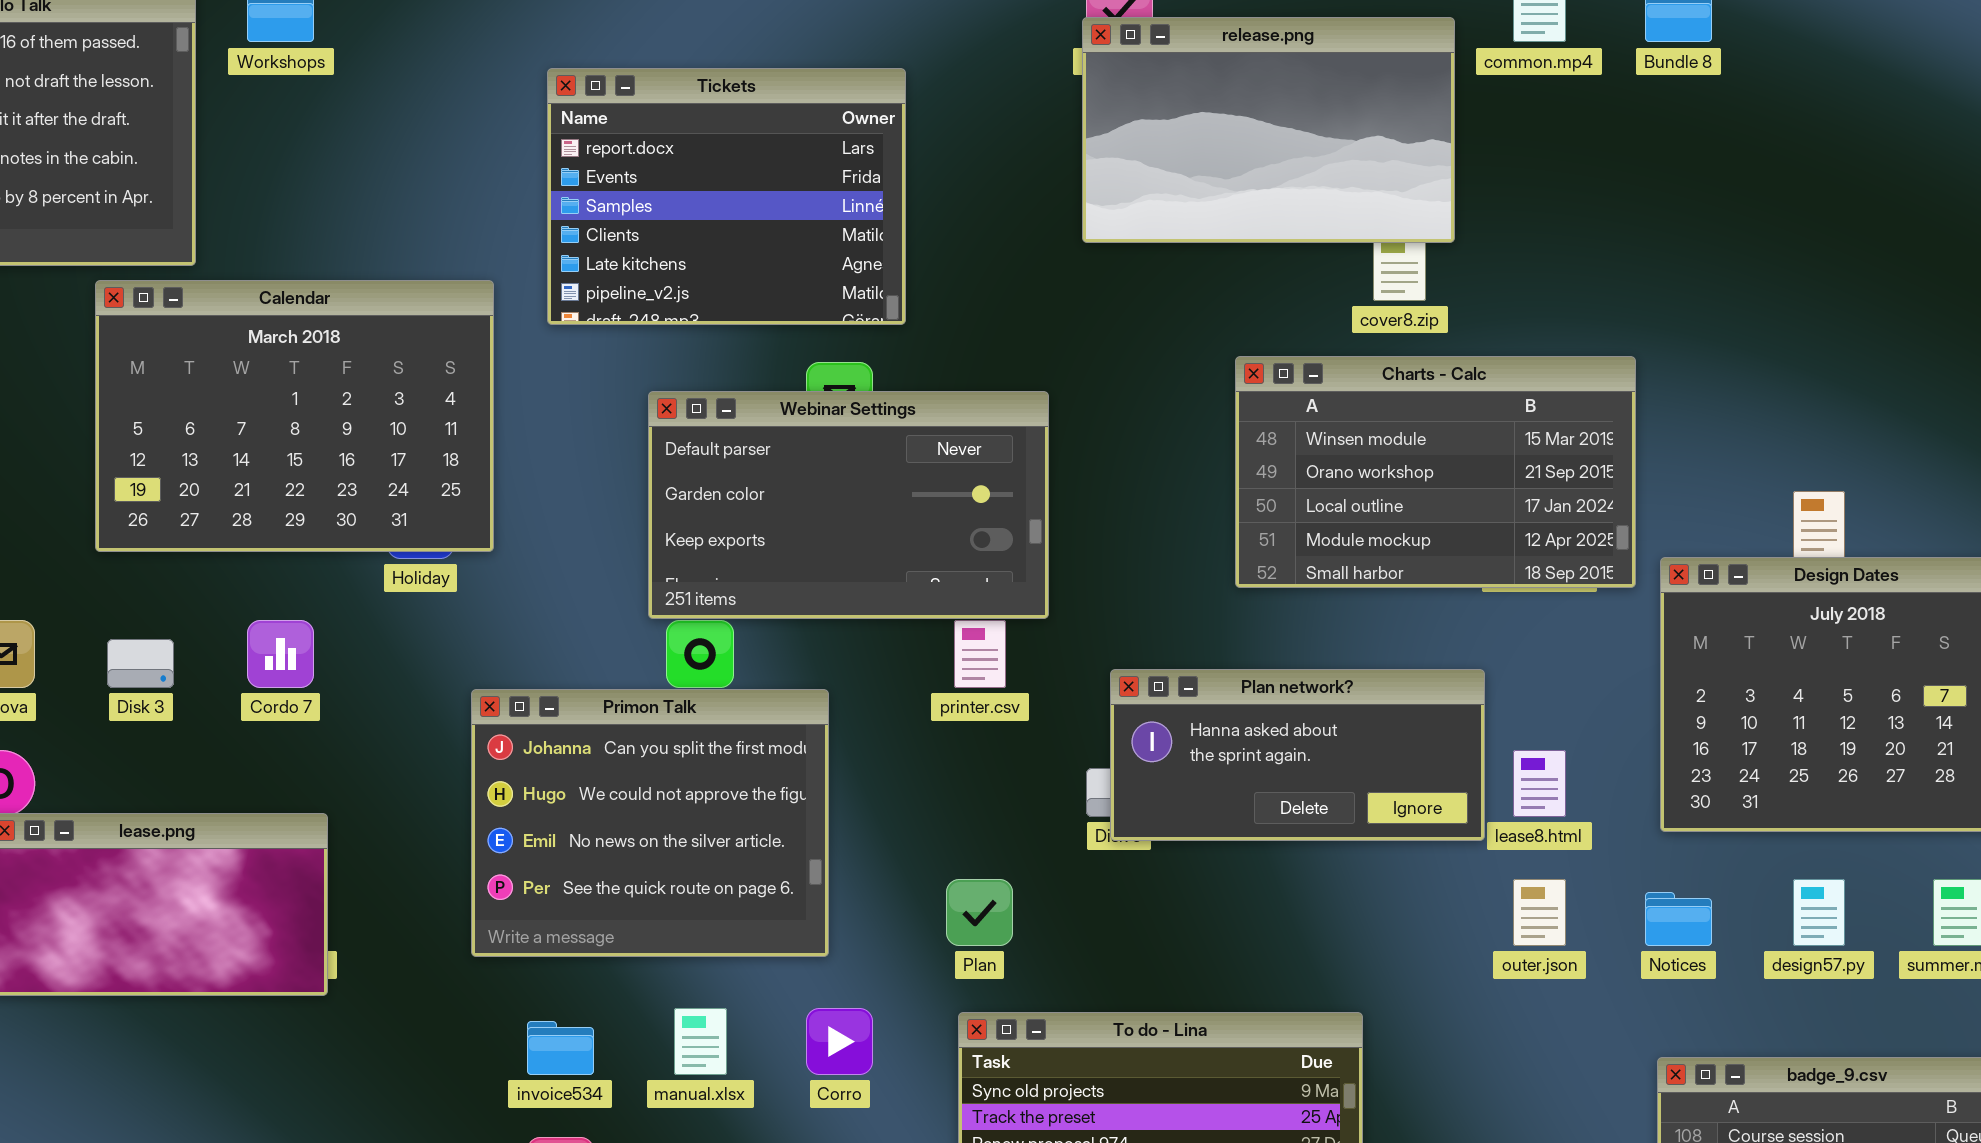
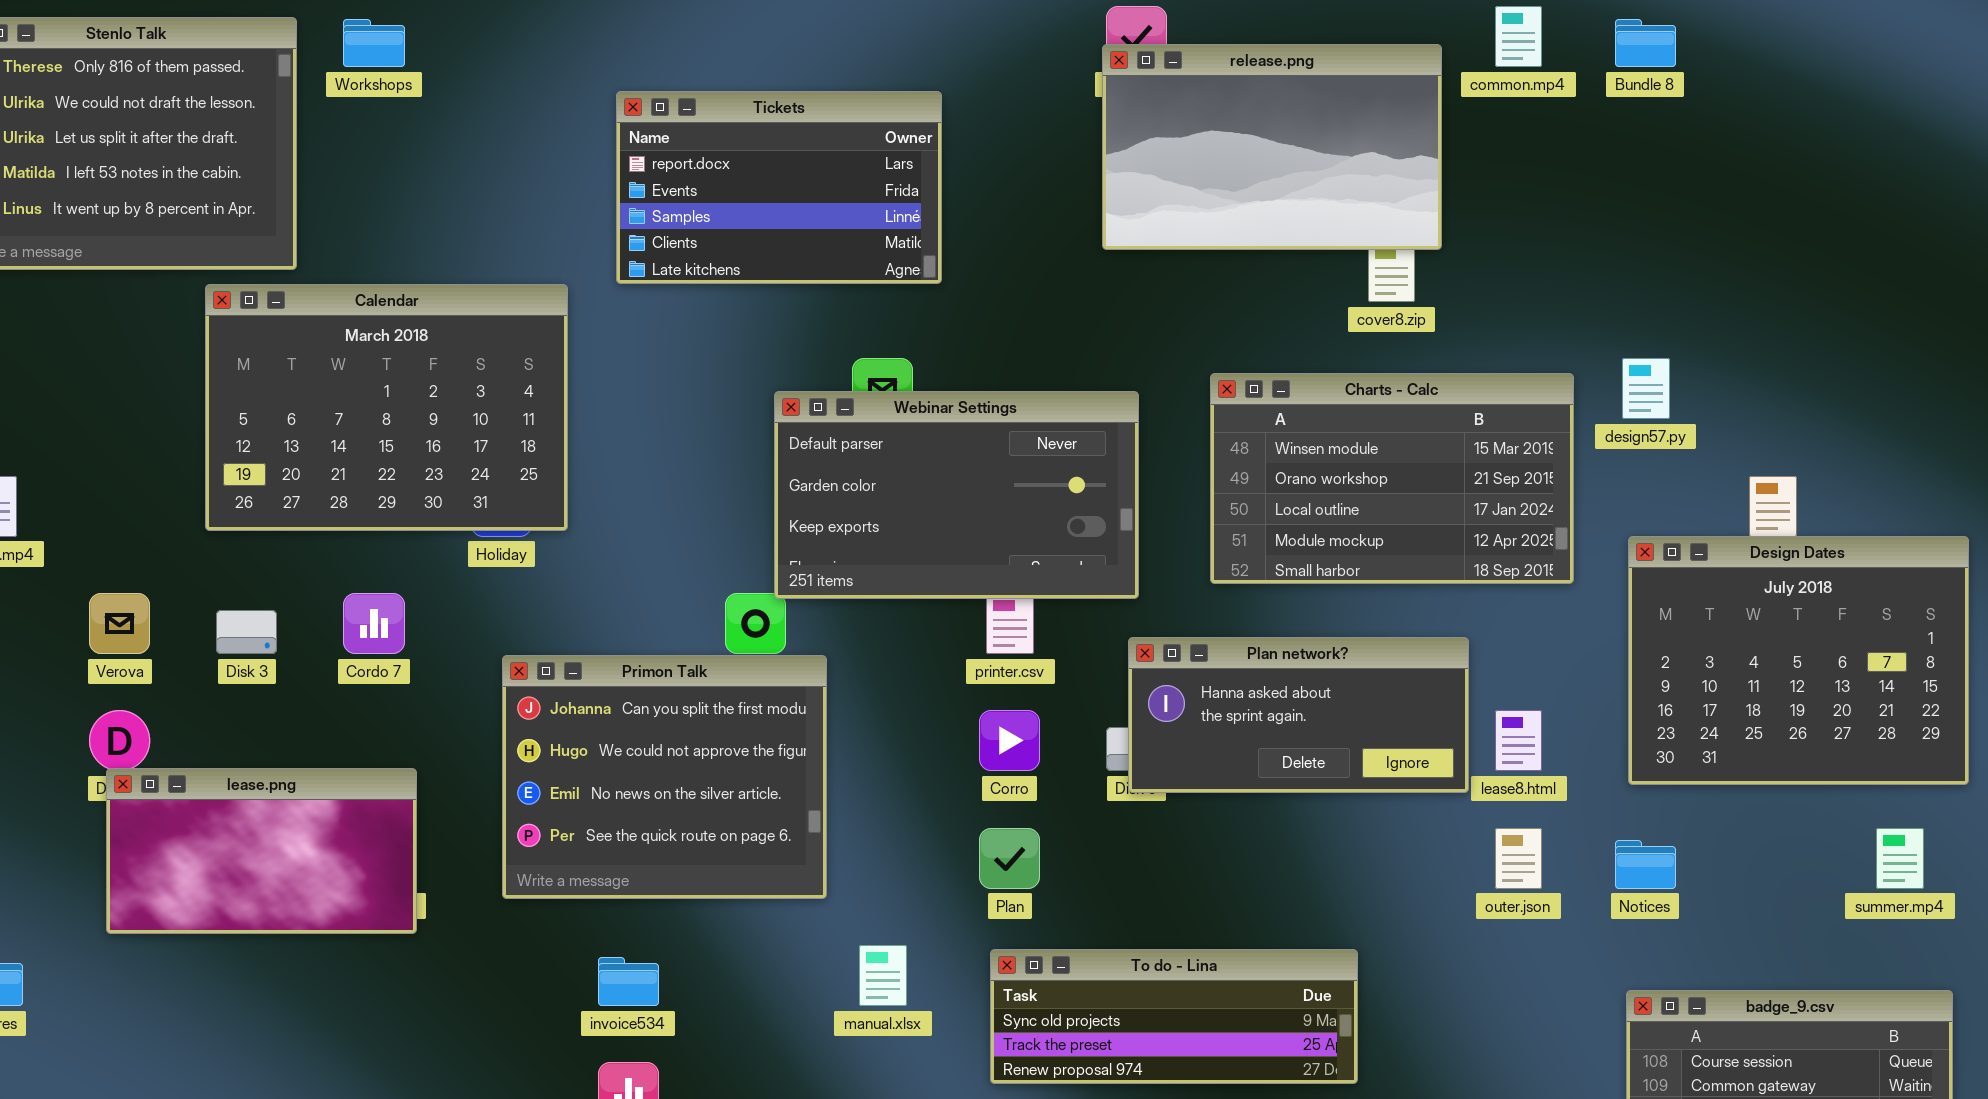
Tickets: [547,68,906,325] -> [616,91,942,284], resized
Charts - Calc: [1235,356,1636,588] -> [1210,373,1574,584], moved
Webinar Settings: [648,391,1049,619] -> [774,391,1139,599], moved
Primon Talk: [471,689,829,957] -> [502,655,827,899], moved
design57.py: [1793,879,1845,946] -> [1622,358,1670,419], moved
manual.xlsx: [674,1008,727,1075] -> [859,945,907,1006], moved
Corro: [806,1008,873,1075] -> [979,710,1040,771], moved

